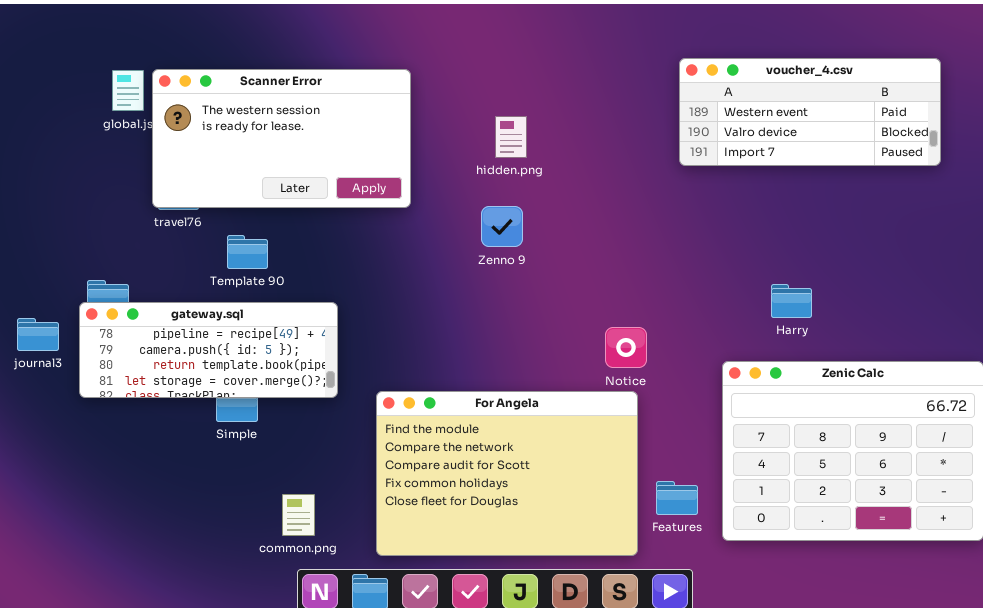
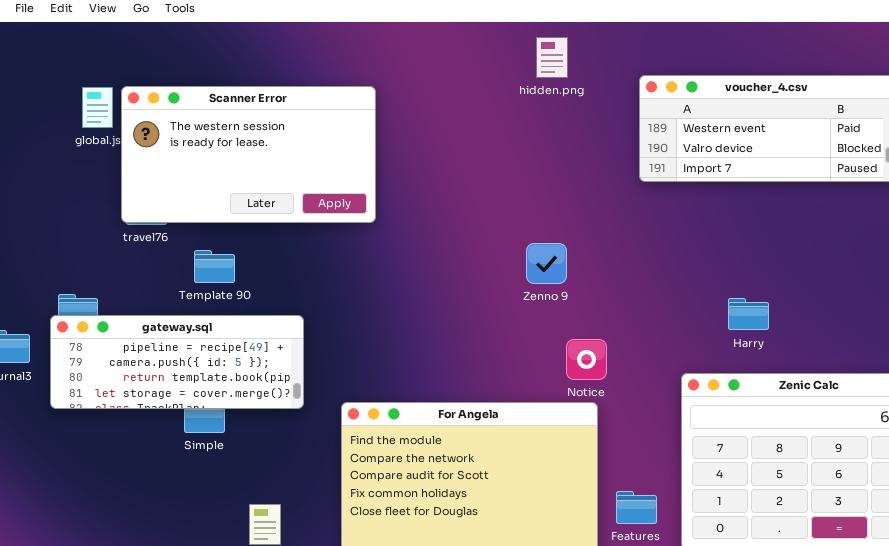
hidden.png: [495,116,527,158] -> [536,37,568,78], moved
Zenno 9: [481,206,523,247] -> [526,243,567,284], moved

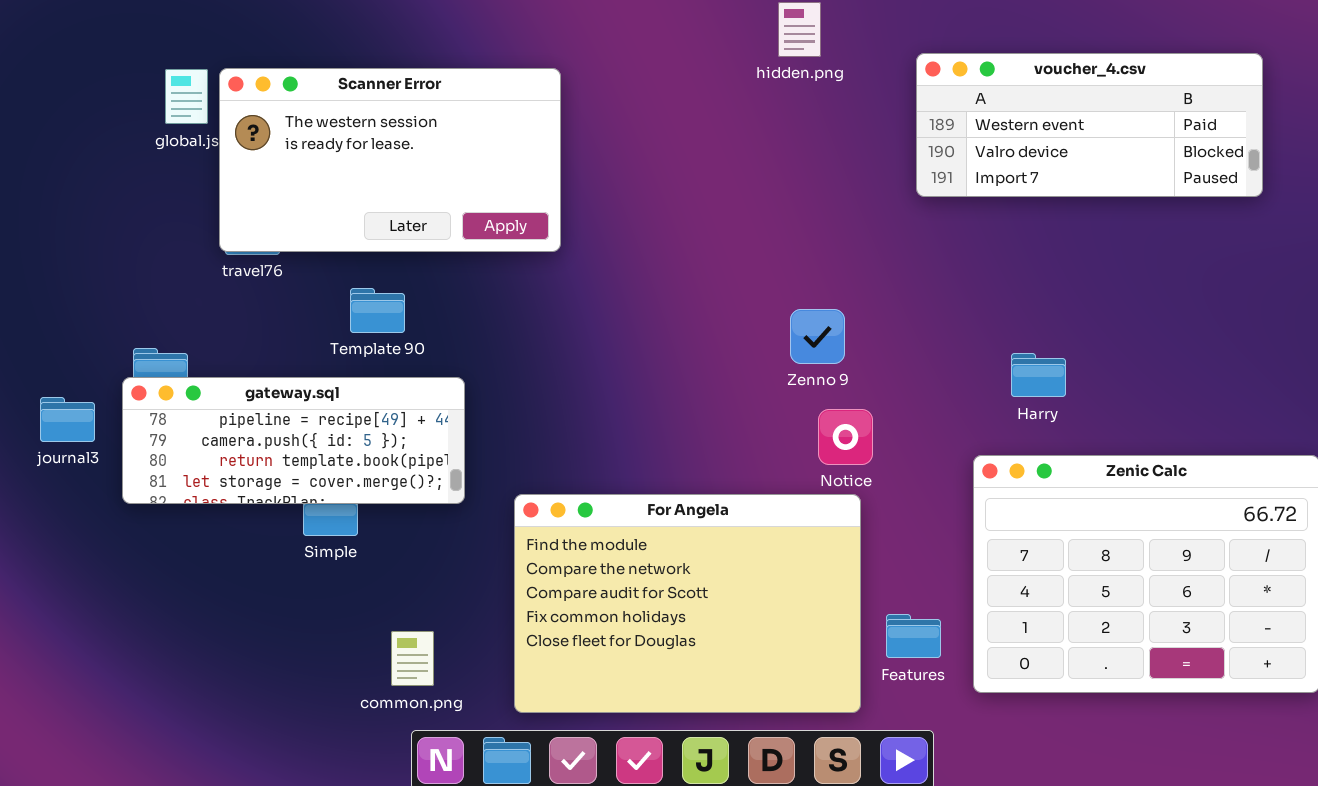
Zenno 9: [526,243,567,284] -> [790,309,845,364], moved
Template 90: [194,250,235,283] -> [350,288,405,333], moved
Harry: [728,298,769,330] -> [1011,353,1066,397], moved

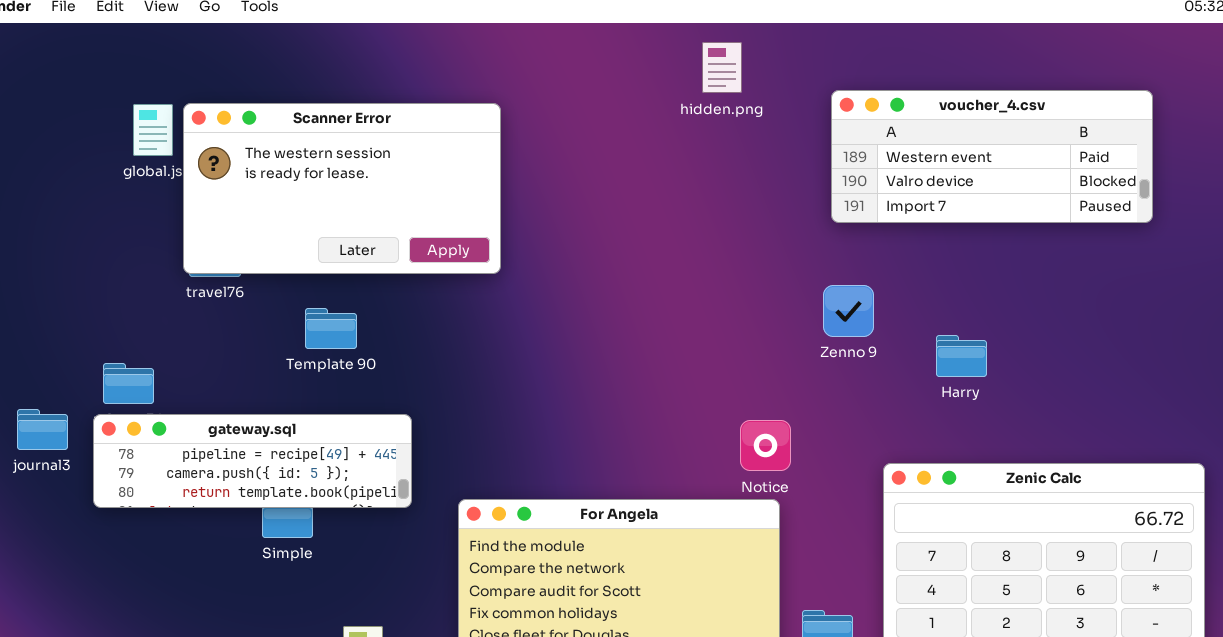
Zenno 9: [790,309,845,364] -> [823,285,874,337], moved
Harry: [1011,353,1066,397] -> [936,335,987,377], moved
gateway.sql: [122,377,465,504] -> [93,414,412,508], resized

